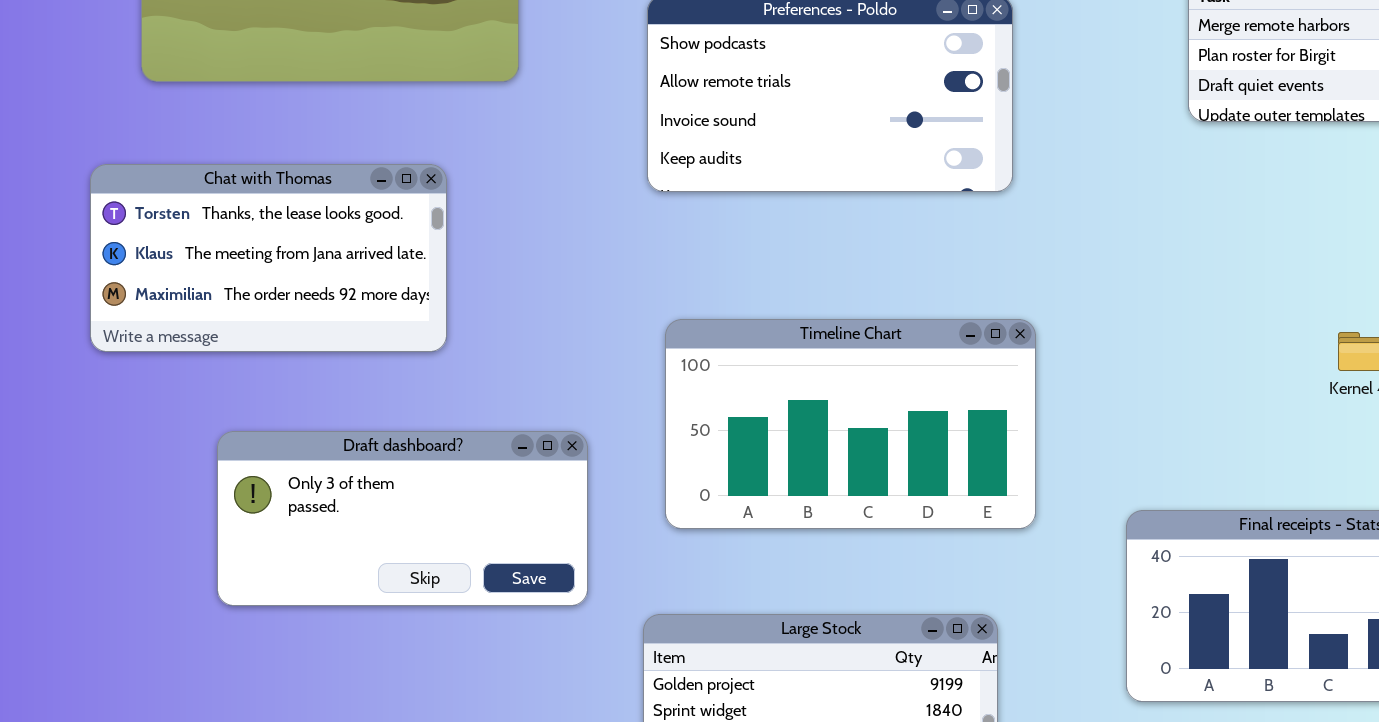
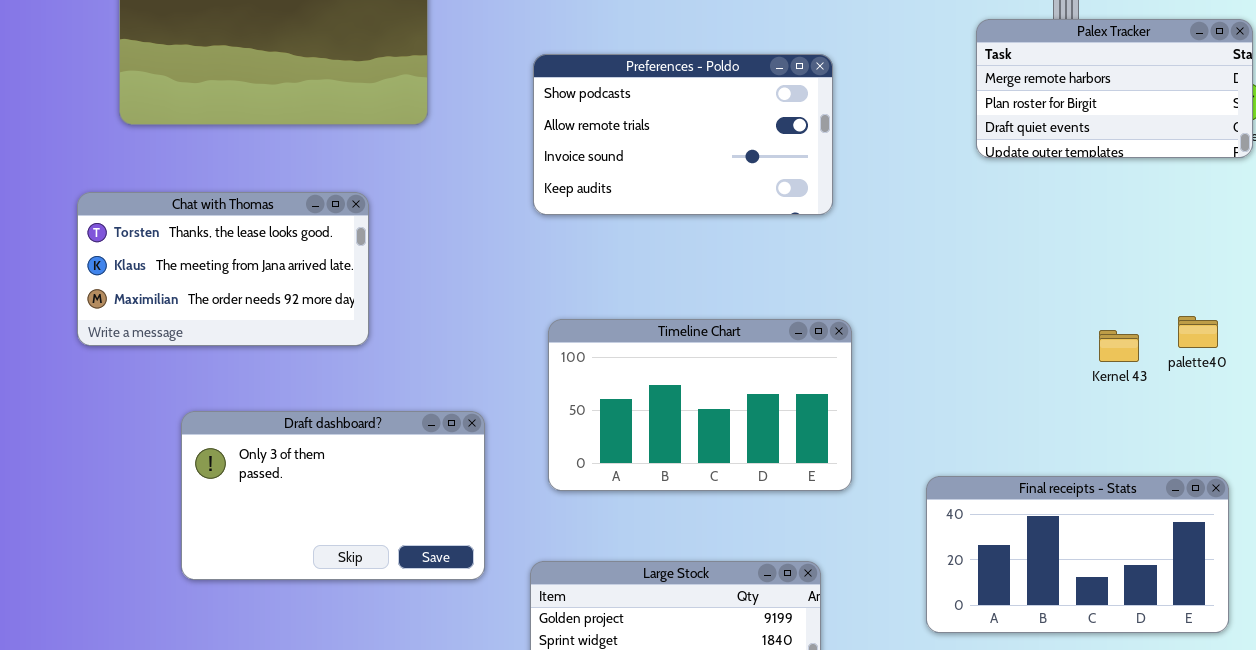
Draft dashboard?: [217,431,588,606] -> [181,411,485,580], resized

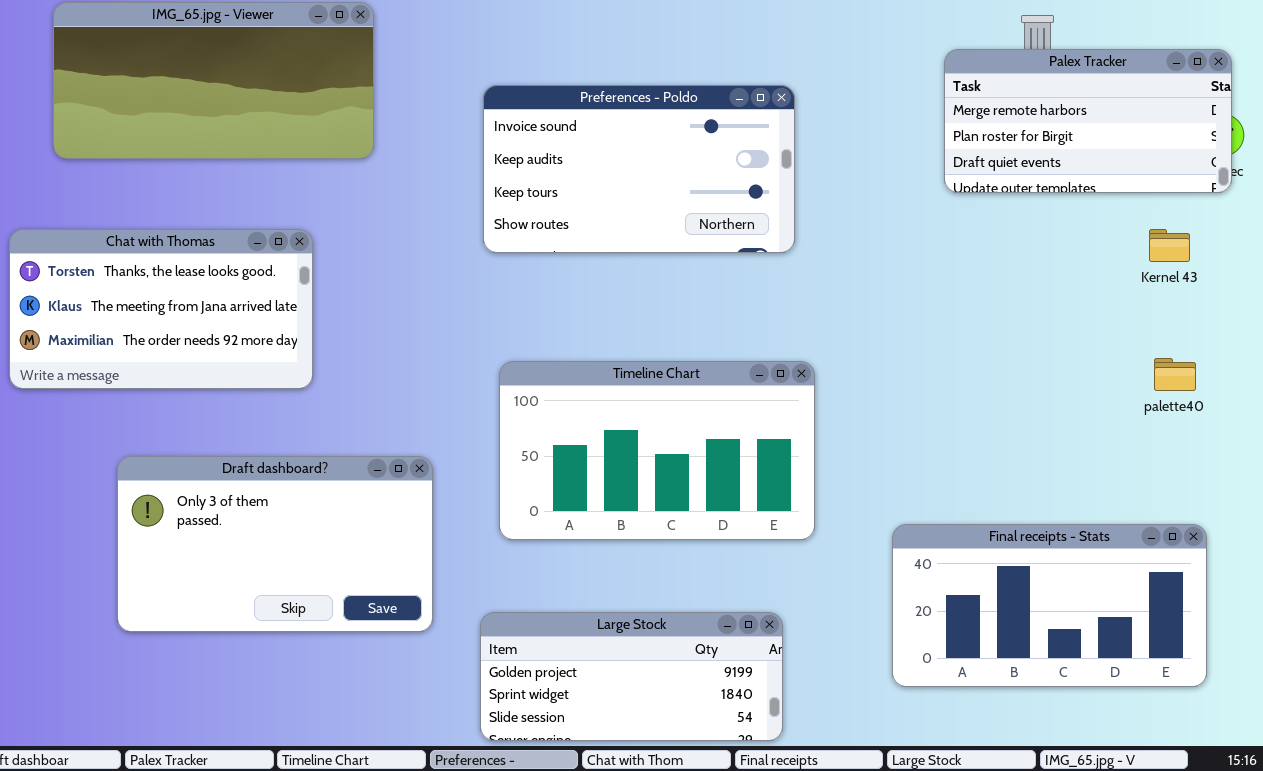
Preferences - Poldo: [533,54,833,215] -> [483,85,795,253], scrolled down 2 rows
Kernel 43: [1099,330,1139,362] -> [1149,229,1190,262], moved

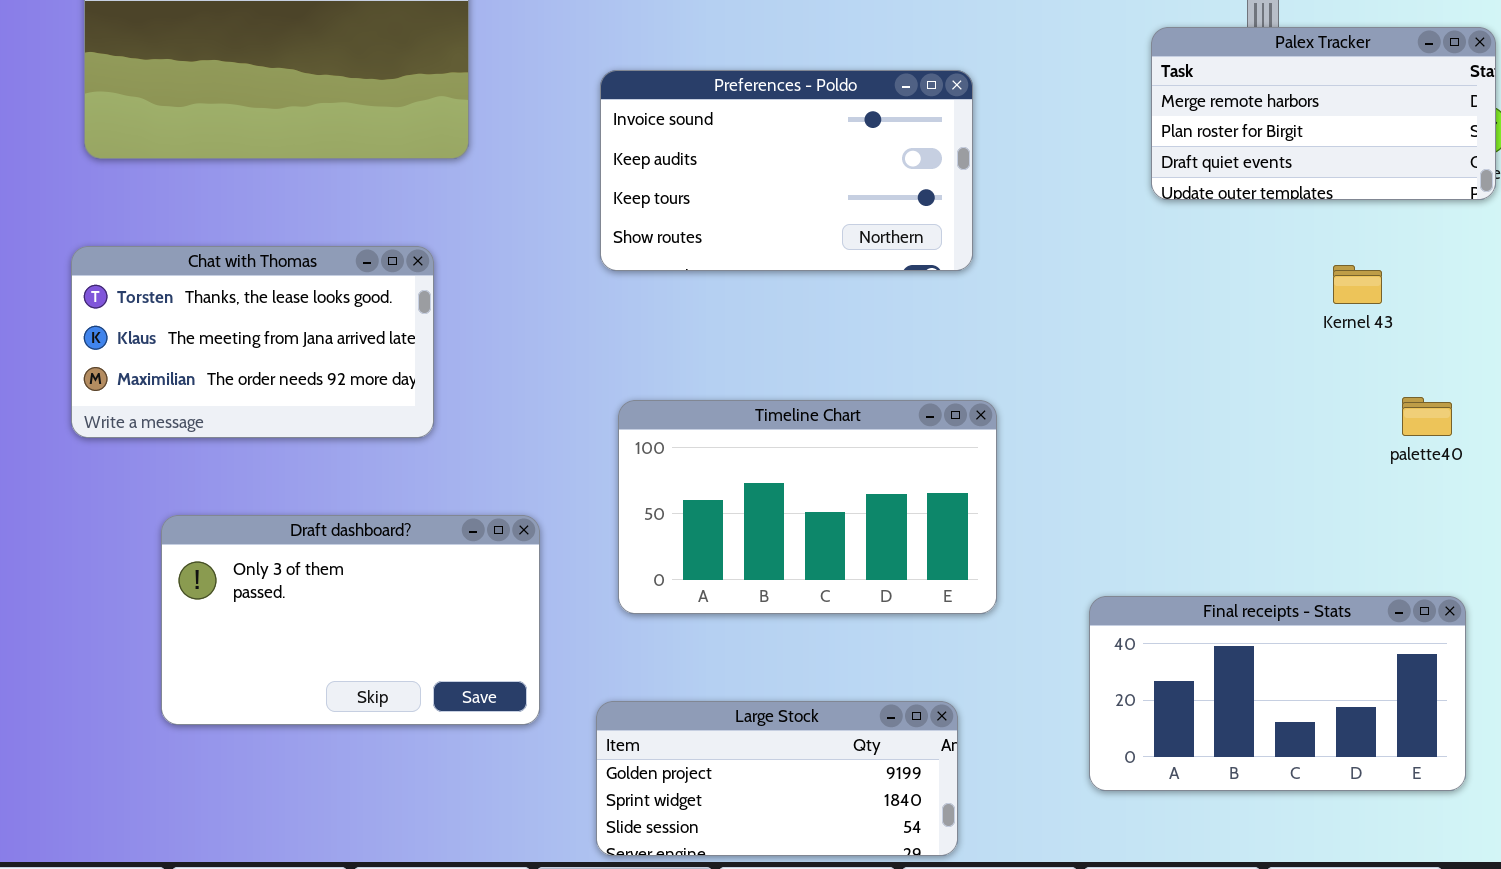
Chat with Thomas: [9,229,313,389] -> [71,246,434,438], moved
Kernel 43: [1149,229,1190,262] -> [1333,265,1382,304], moved

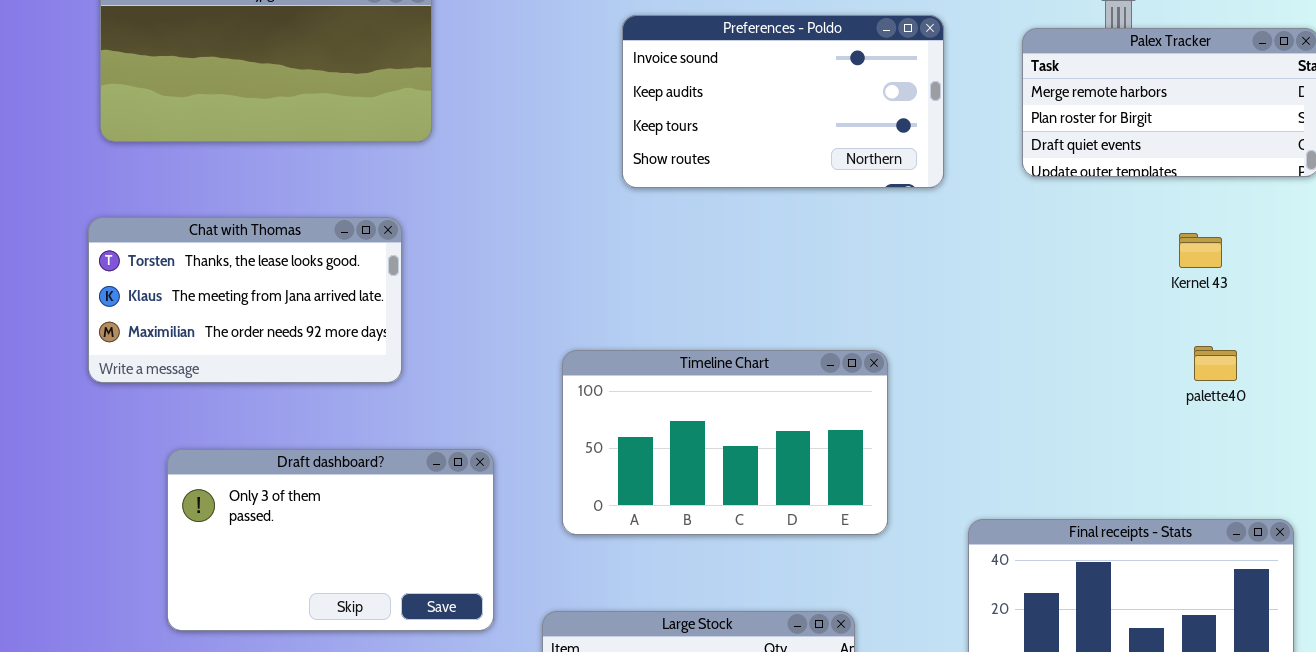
Preferences - Poldo: [600,70,973,271] -> [622,15,944,188], moved
palette40: [1402,397,1452,436] -> [1194,346,1237,381], moved

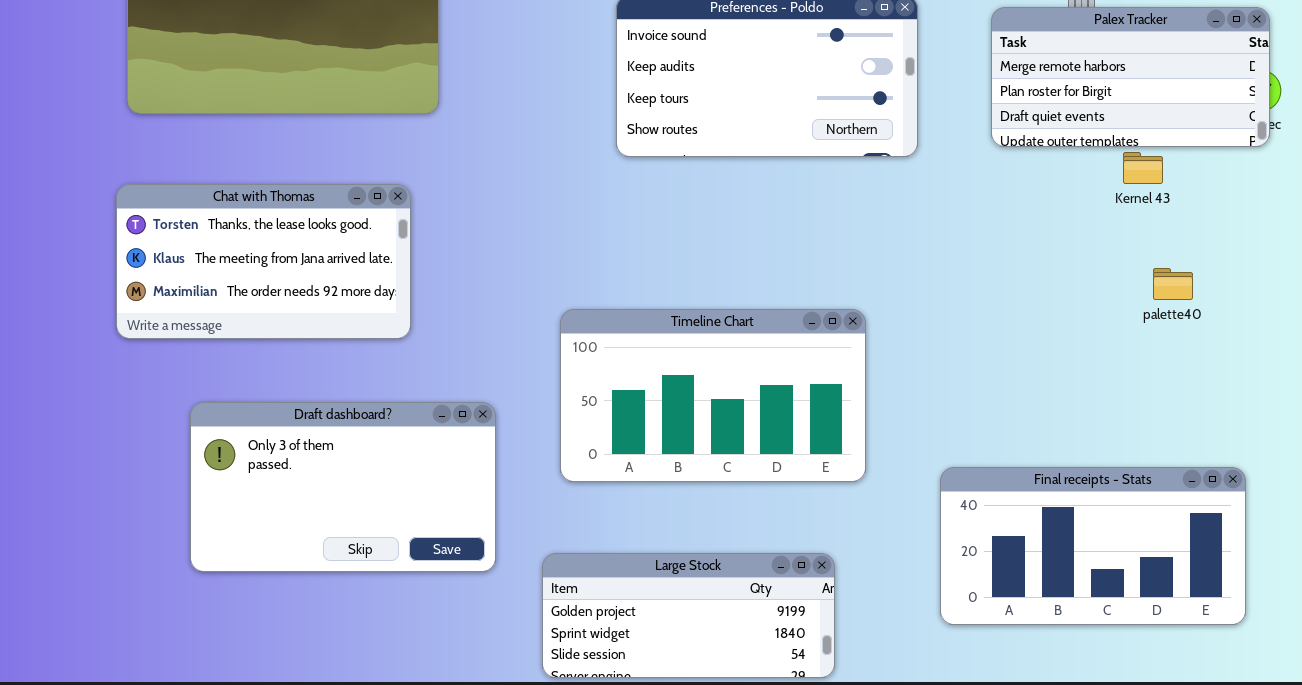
Kernel 43: [1179,233,1222,268] -> [1123,152,1163,184], moved
palette40: [1194,346,1237,381] -> [1153,268,1193,300], moved

